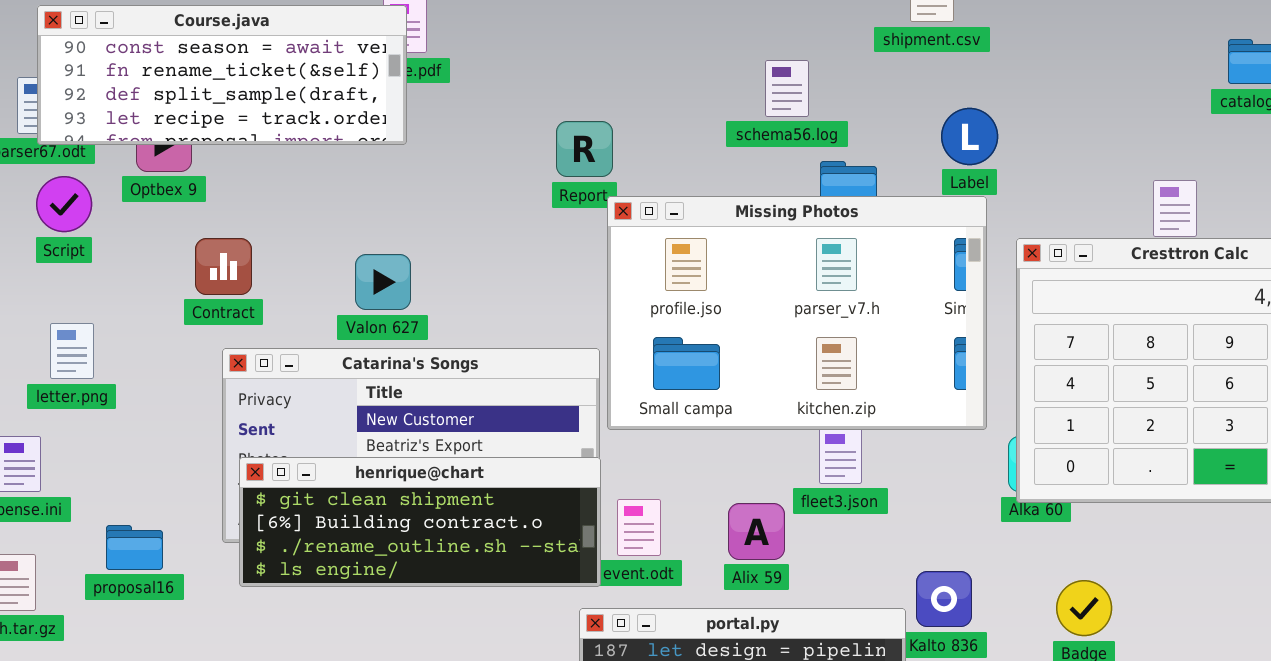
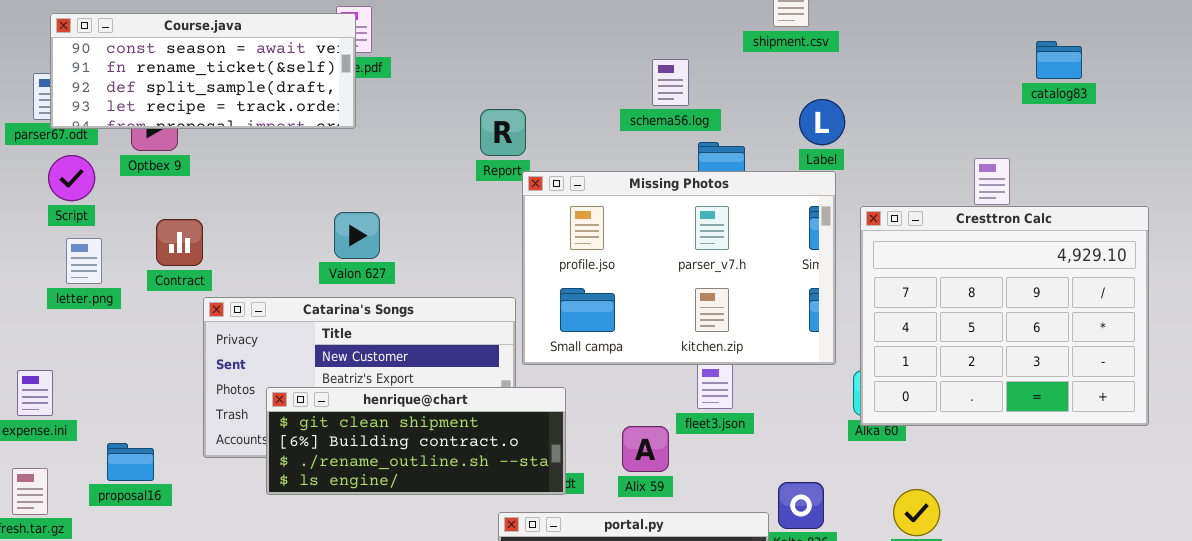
Contract: [195,238,252,295] -> [156,219,203,266], moved
Valon 627: [355,254,411,310] -> [334,212,380,259], moved
letter.png: [50,323,94,379] -> [66,238,102,284], moved
henrique@chart: [239,457,601,587] -> [266,387,566,495], moved

